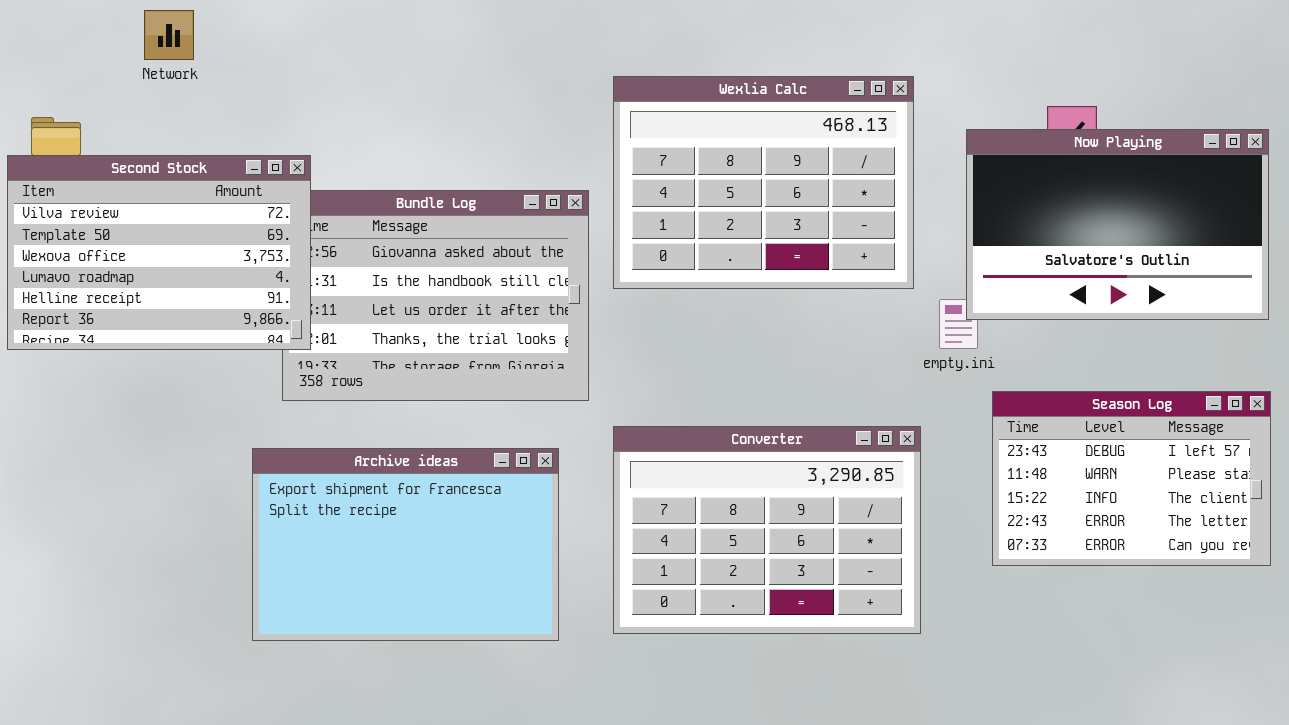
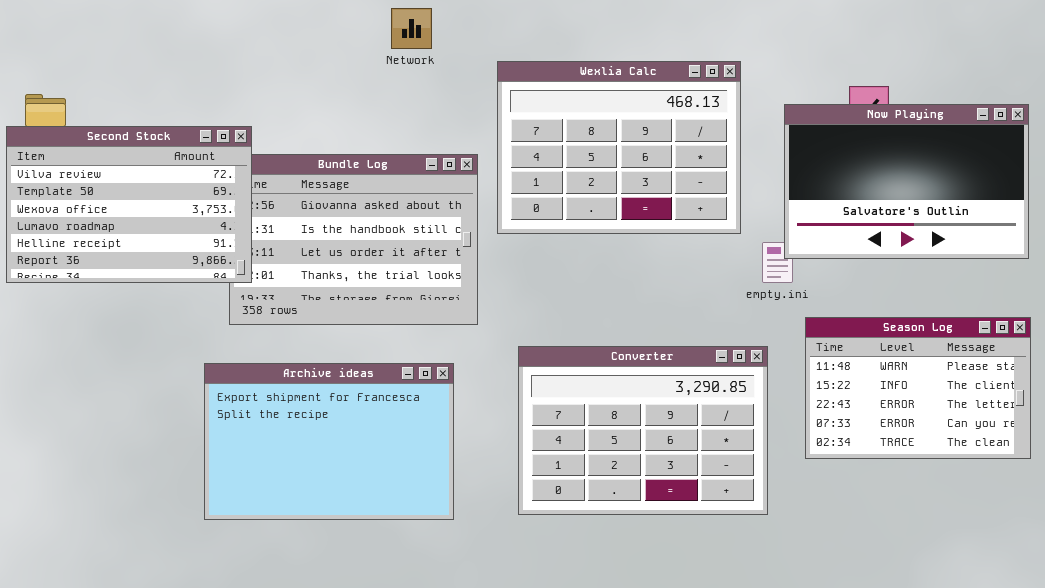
Network: [144,10,194,60] -> [391,8,432,49], moved
Season Log: [992,391,1271,566] -> [805,317,1031,459], scrolled down 1 row
Converter: [613,426,921,634] -> [518,346,768,515], moved

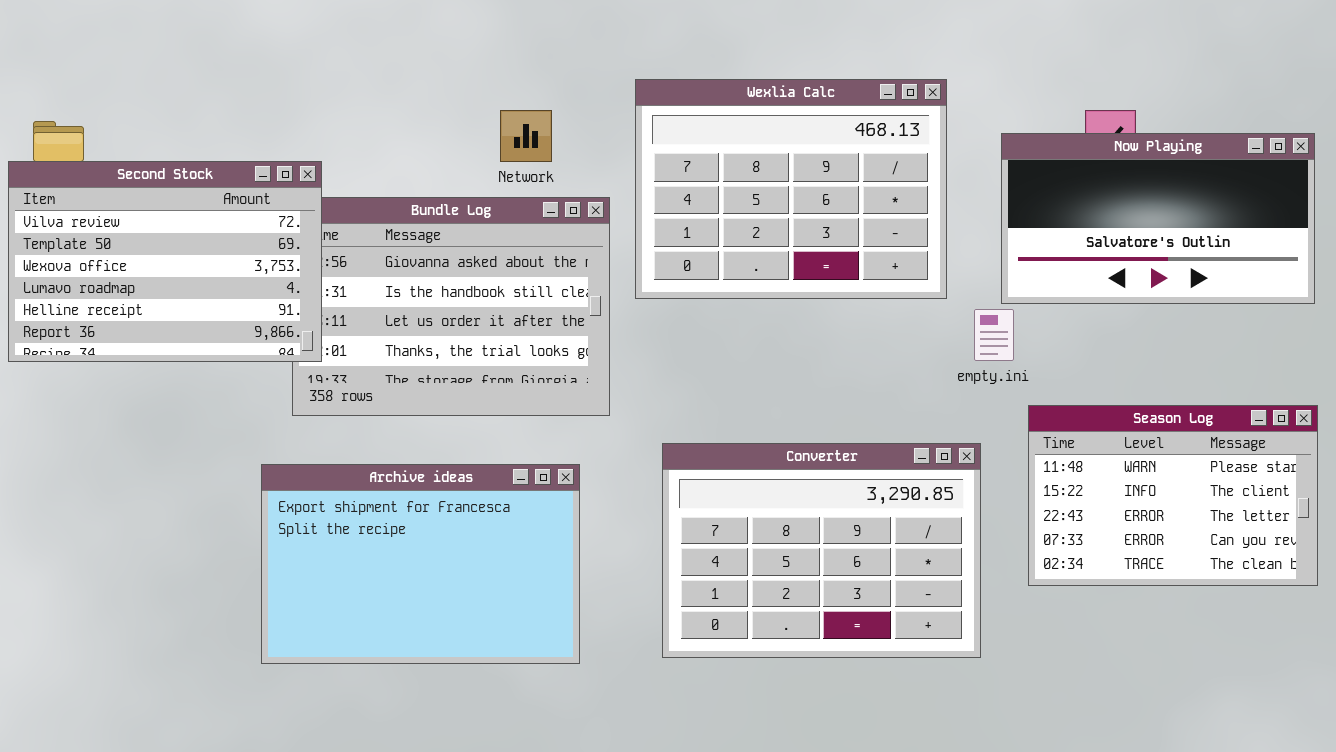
Network: [391,8,432,49] -> [500,110,552,162], moved
Now Playing: [784,104,1029,259] -> [1001,133,1315,304], resized

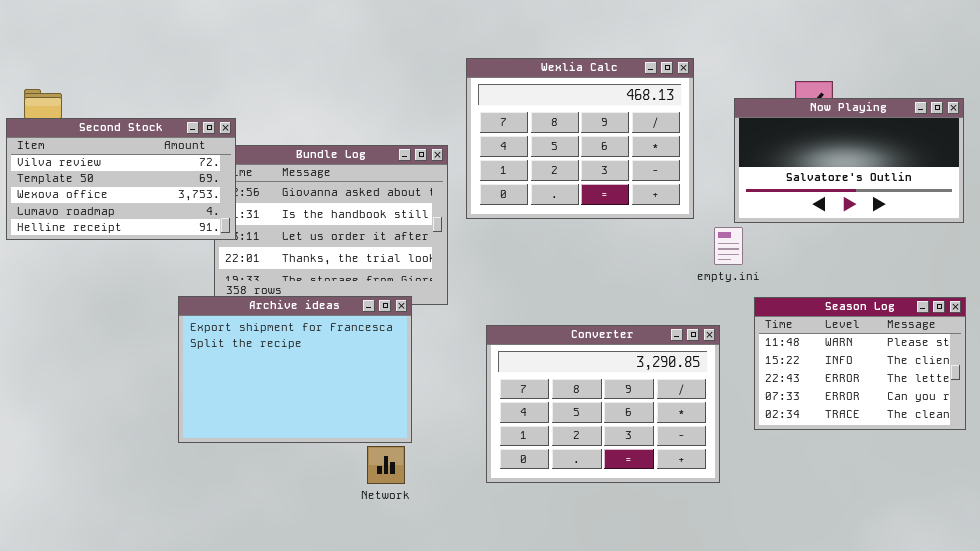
Network: [500,110,552,162] -> [367,446,405,484], moved
Second Stock: [8,161,322,362] -> [6,118,236,240], resized
Archive ideas: [261,464,580,664] -> [178,296,412,443], moved

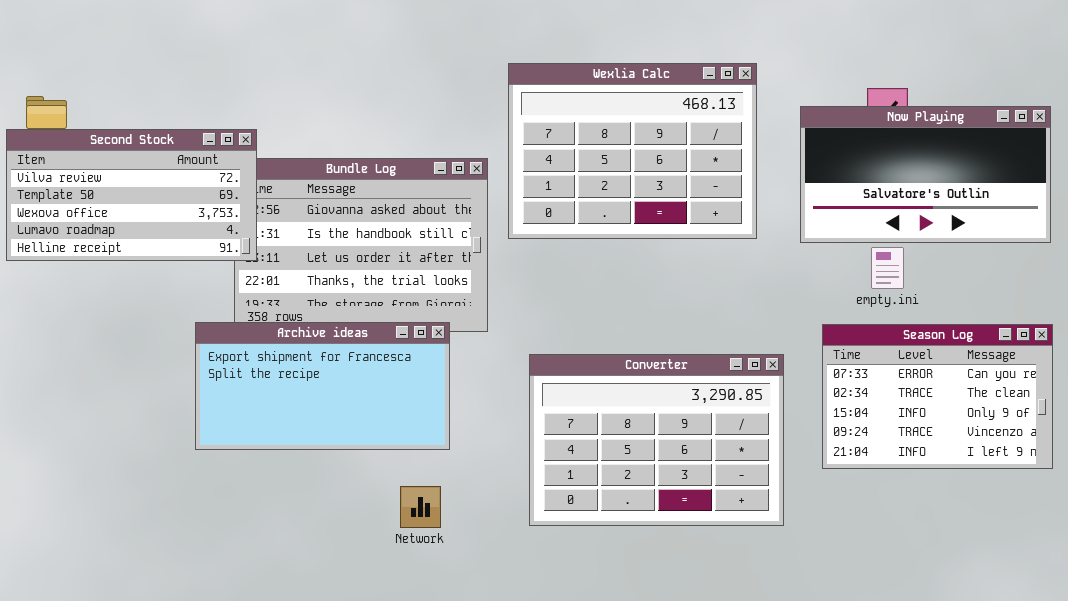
empty.ini: [714,227,743,265] -> [871,247,904,289], moved
Archive ideas: [178,296,412,443] -> [195,322,450,450], resized
Season Log: [754,297,966,430] -> [822,324,1053,469], scrolled down 3 rows

